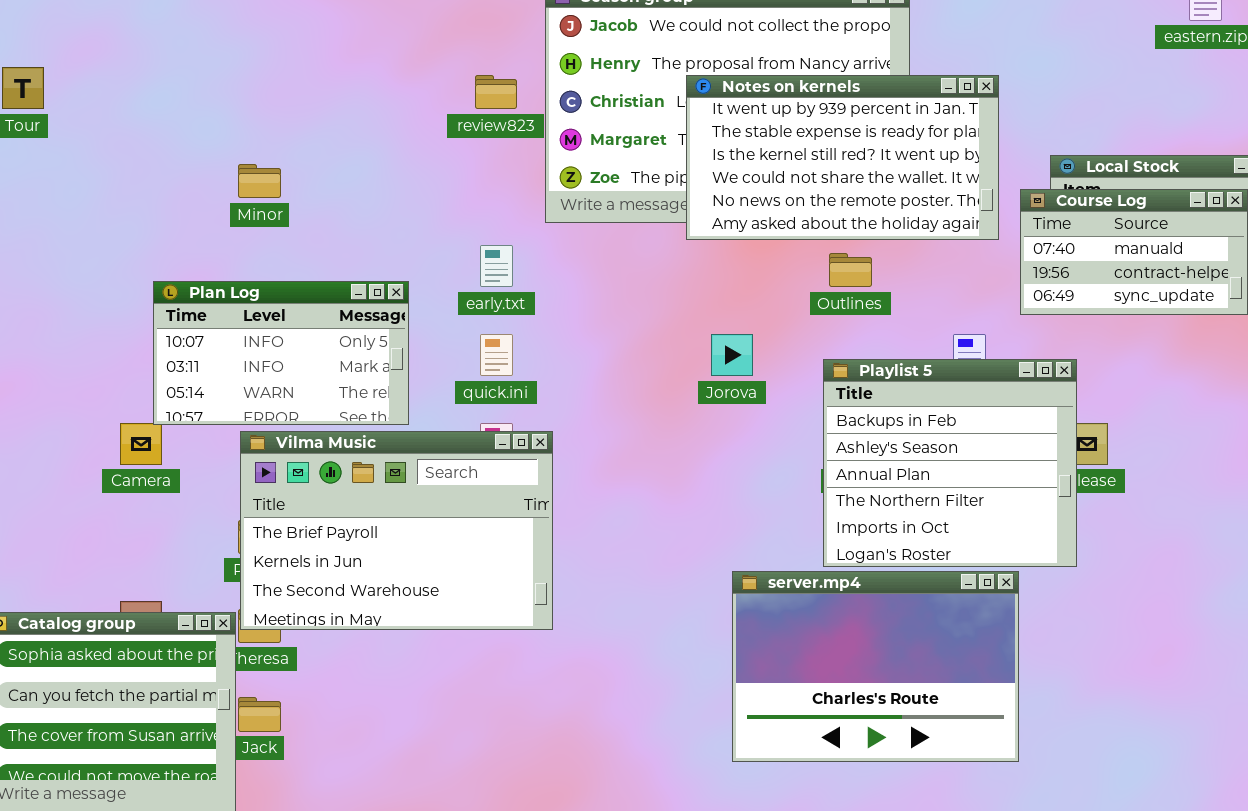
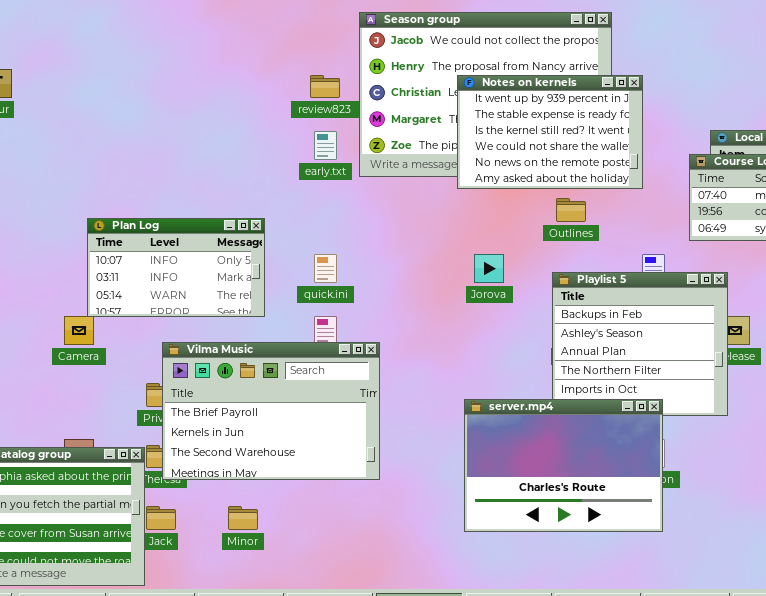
Notes on kernels: [686,75,999,240] -> [457,75,643,189], resized
Minor: [238,164,281,198] -> [228,506,258,530], moved
early.txt: [480,245,513,287] -> [314,131,337,160], moved
Vilma Music: [240,431,553,630] -> [162,342,380,480], moved
server.mp4: [732,571,1019,762] -> [464,399,663,532], moved

